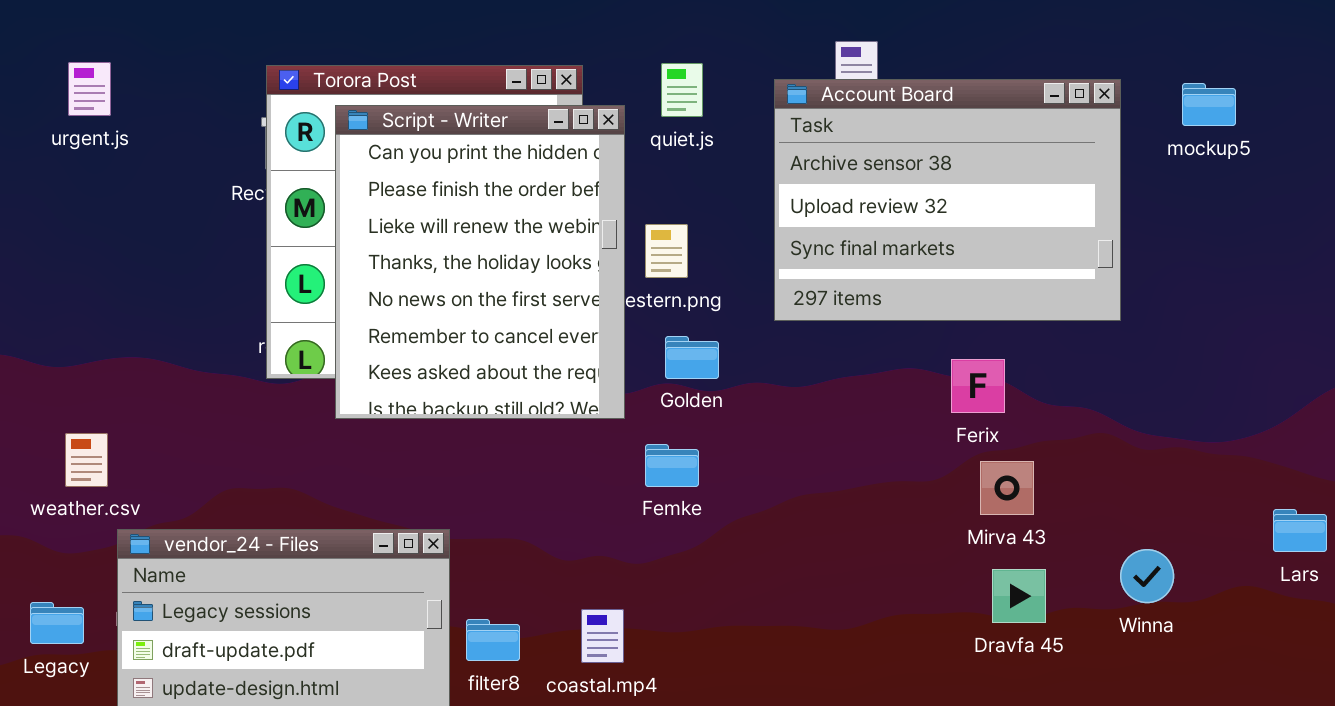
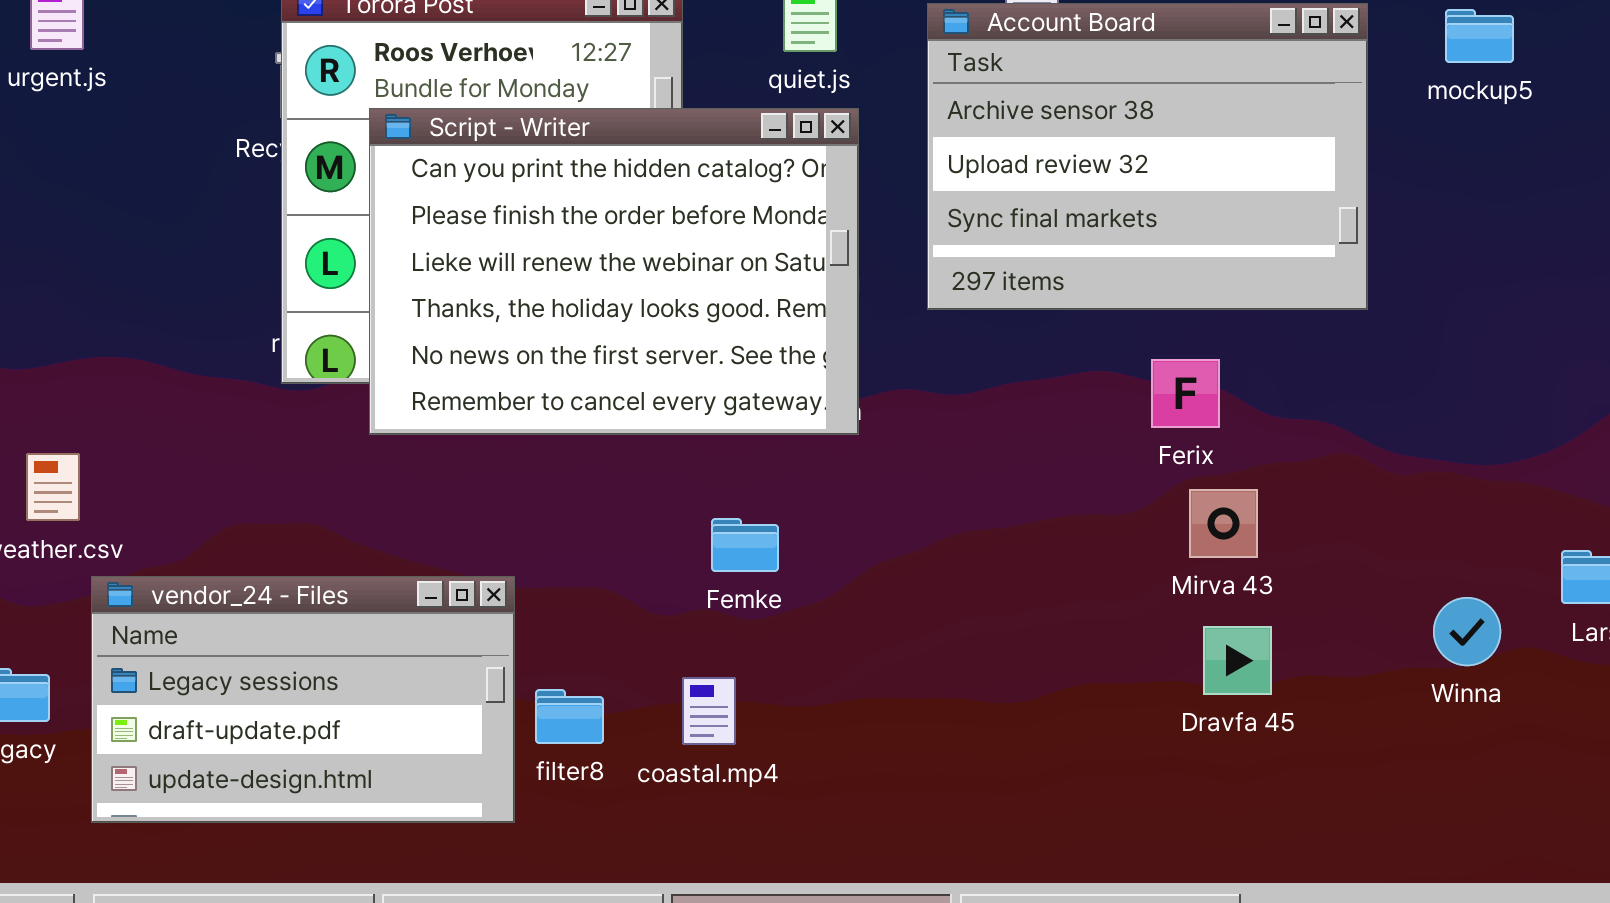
Script - Writer: [335,105,625,419] -> [369,108,859,435], resized
Femke: [645,444,699,487] -> [711,518,779,572], moved
Winna: [1120,549,1174,603] -> [1433,597,1501,666], moved

